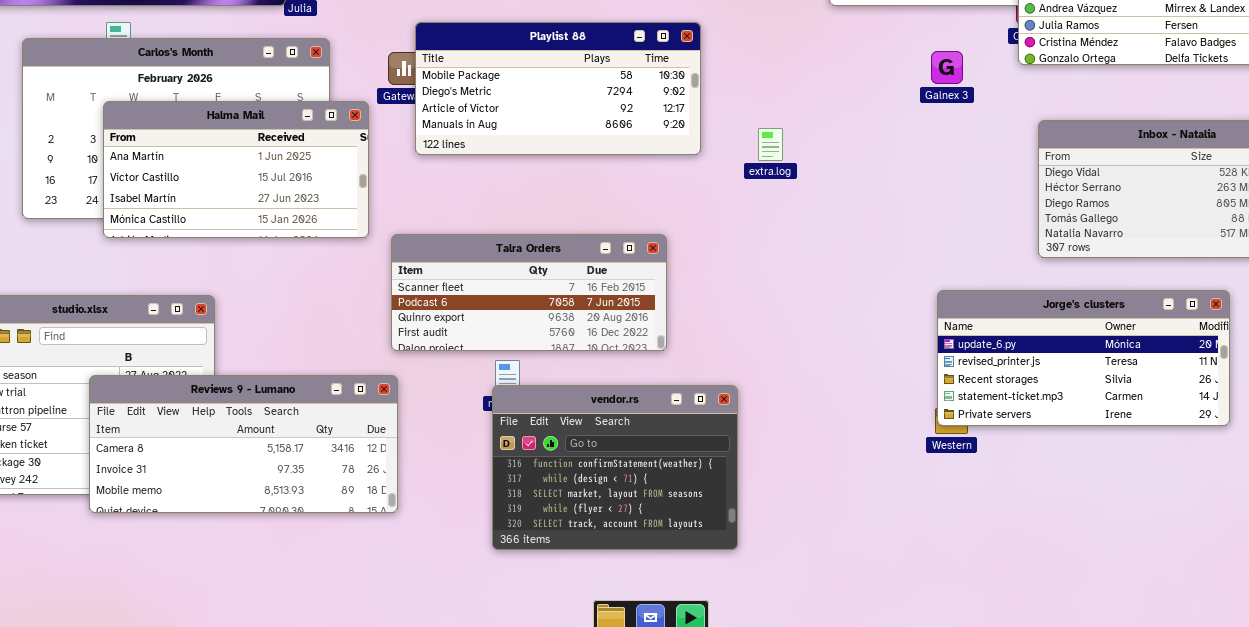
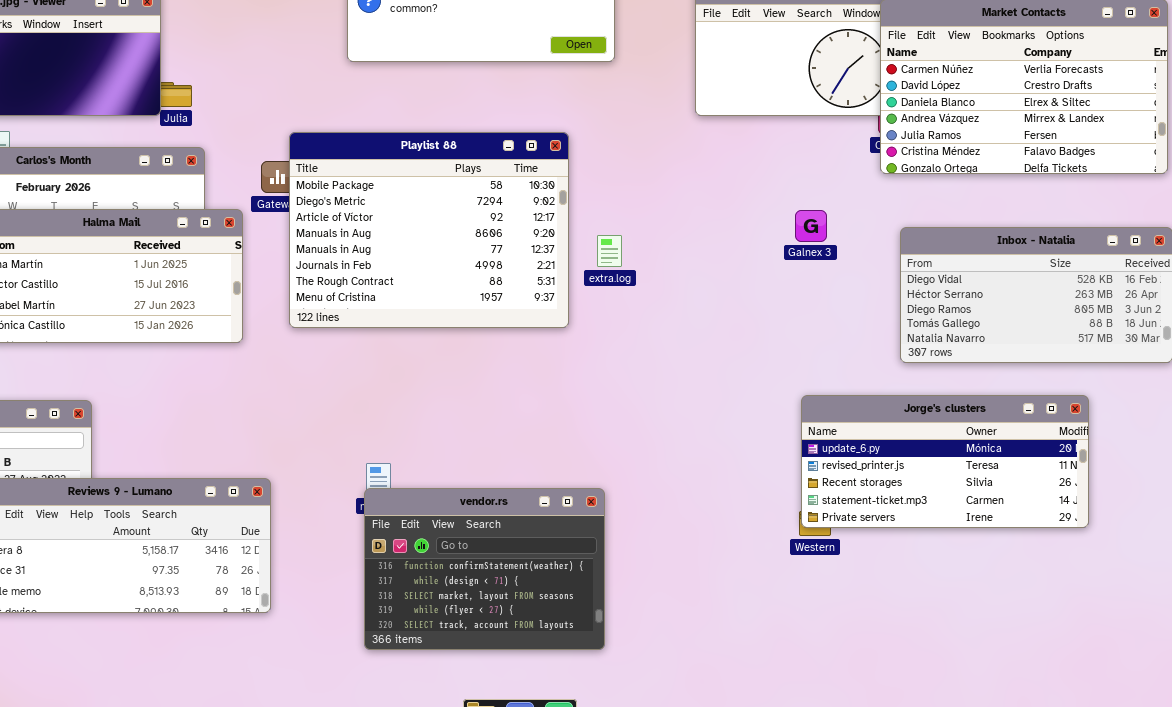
Playlist 88: [415,22,701,155] -> [289,132,569,328], resized
Galnex 3: [931,51,963,84] -> [795,210,827,242], moved
extra.log: [758,128,783,161] -> [597,235,622,267], moved
Talra Orders: [391,234,667,351] -> none, closed

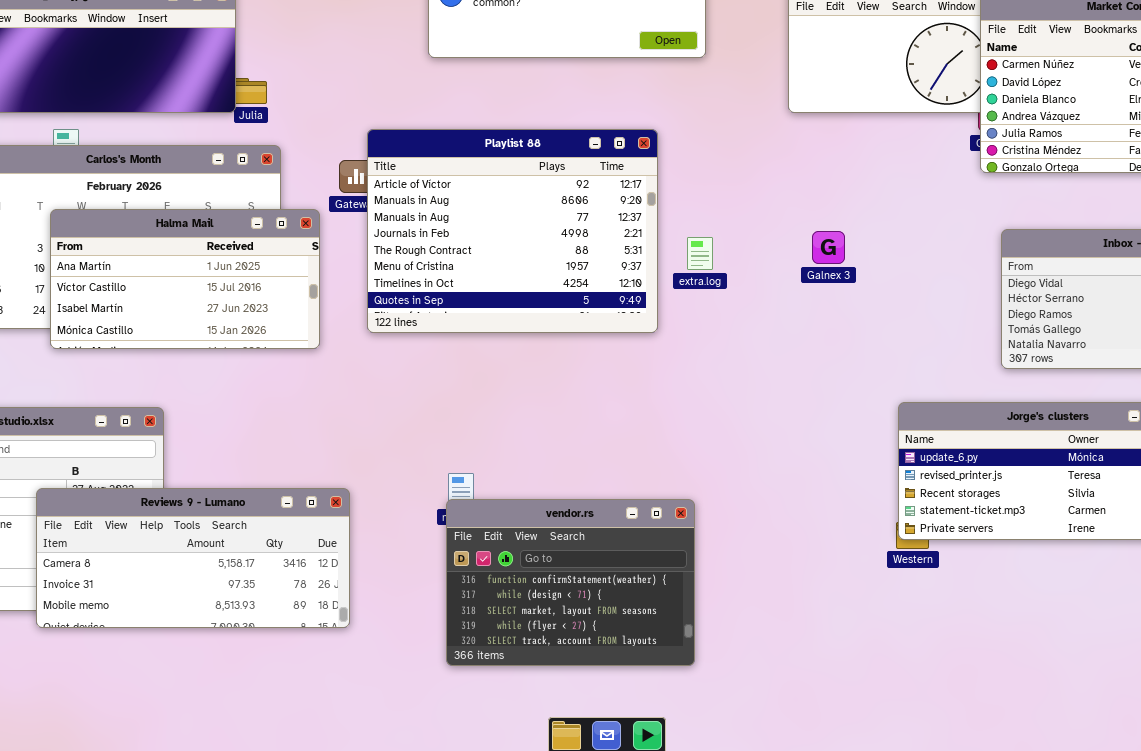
Playlist 88: [289,132,569,328] -> [367,129,658,333], scrolled down 2 rows
Galnex 3: [795,210,827,242] -> [812,231,845,264], moved

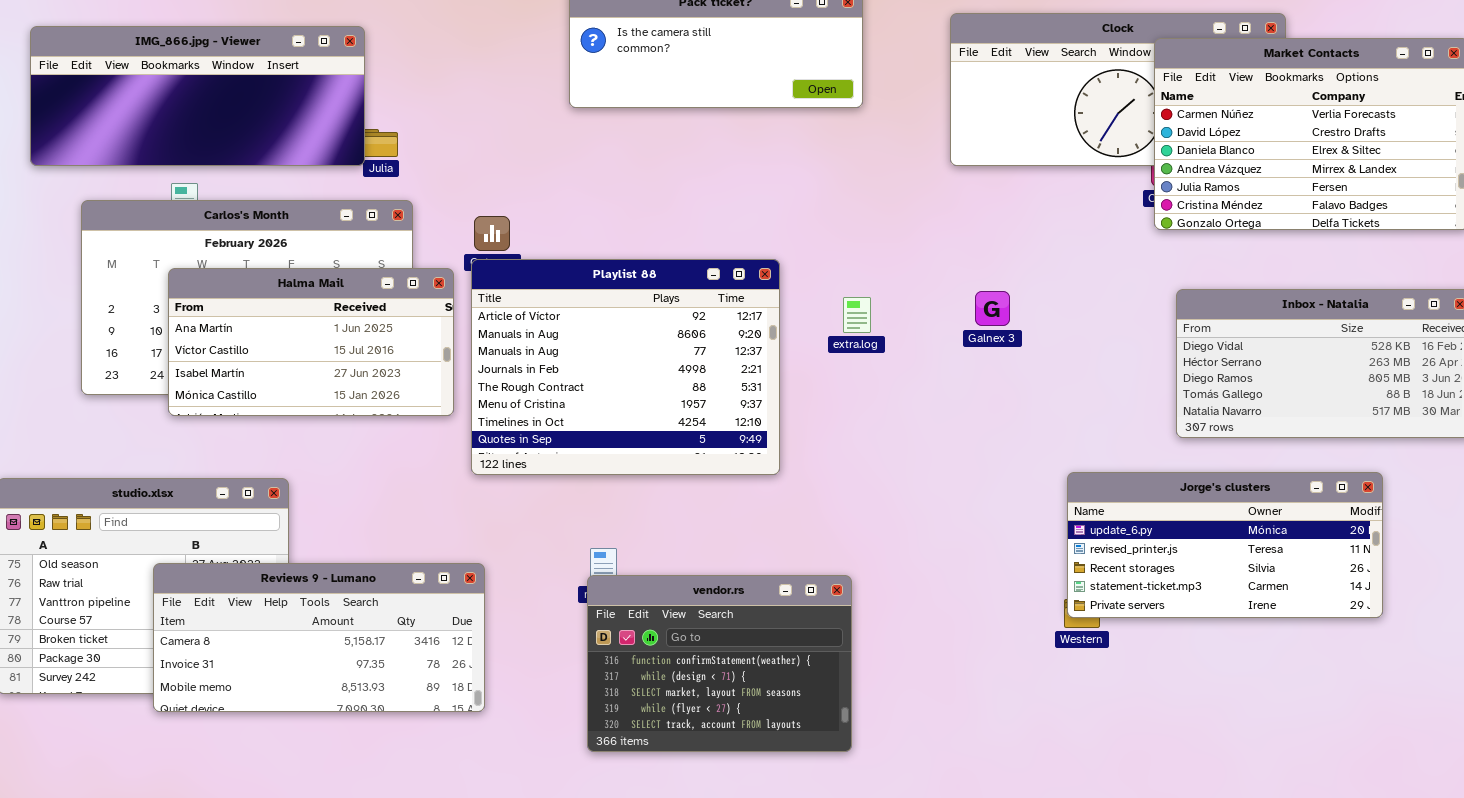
Playlist 88: [367,129,658,333] -> [471,259,780,475], moved

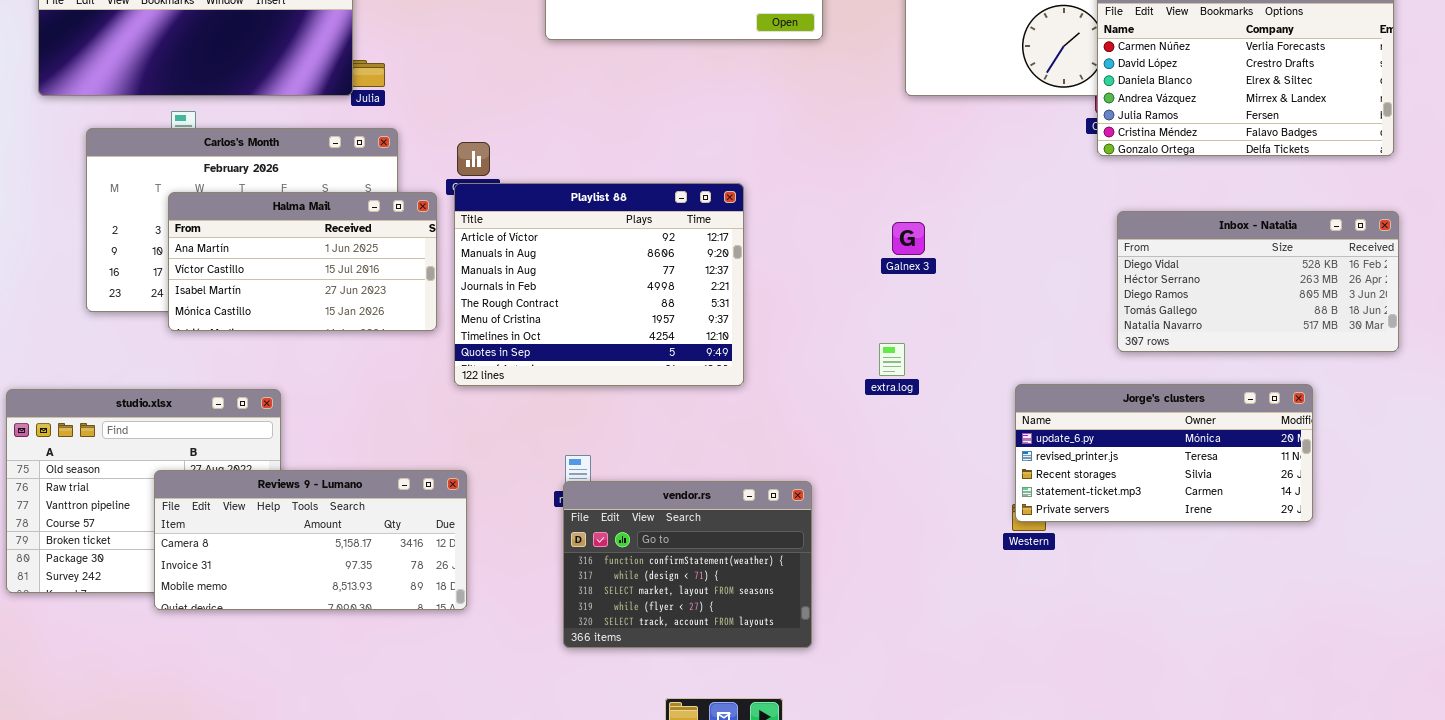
Galnex 3: [975,291,1010,326] -> [892,222,925,255], moved
extra.log: [843,297,871,333] -> [879,343,905,376], moved

